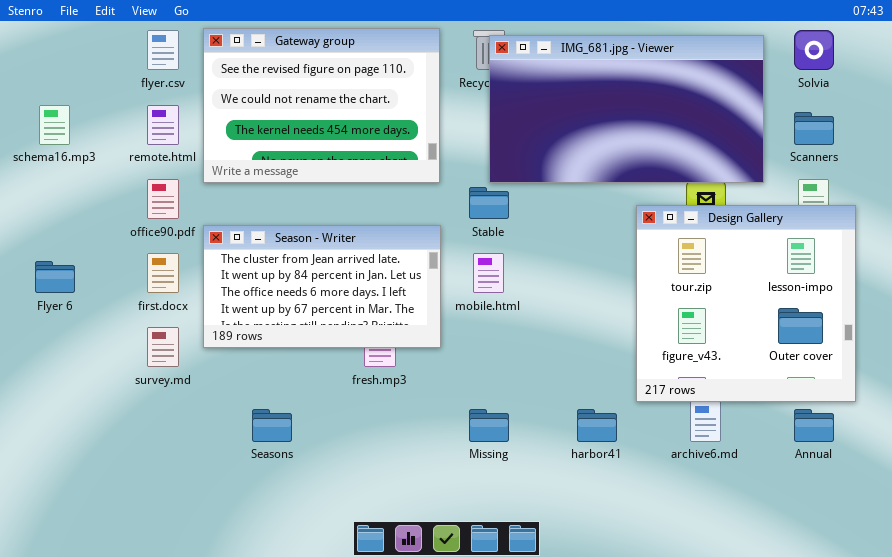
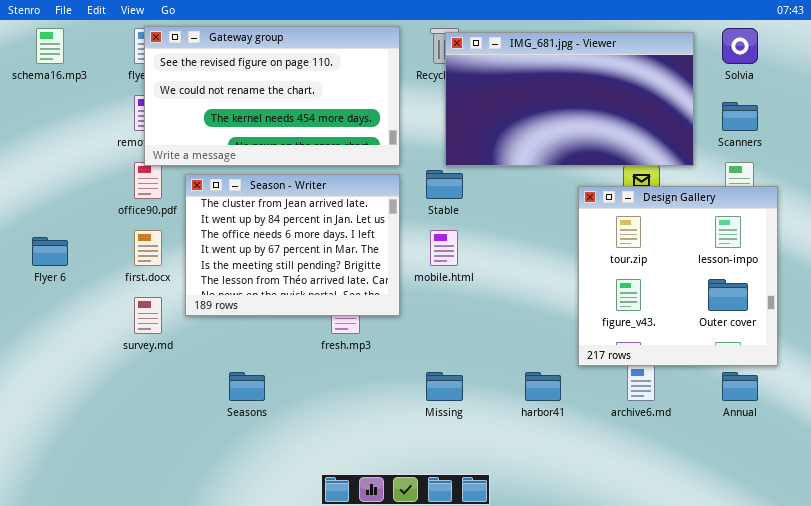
Gateway group: [203,28,440,183] -> [144,26,400,166], resized
schema16.mp3: [39,105,70,145] -> [36,28,64,64], moved
Season - Writer: [203,225,441,348] -> [185,174,400,316], resized

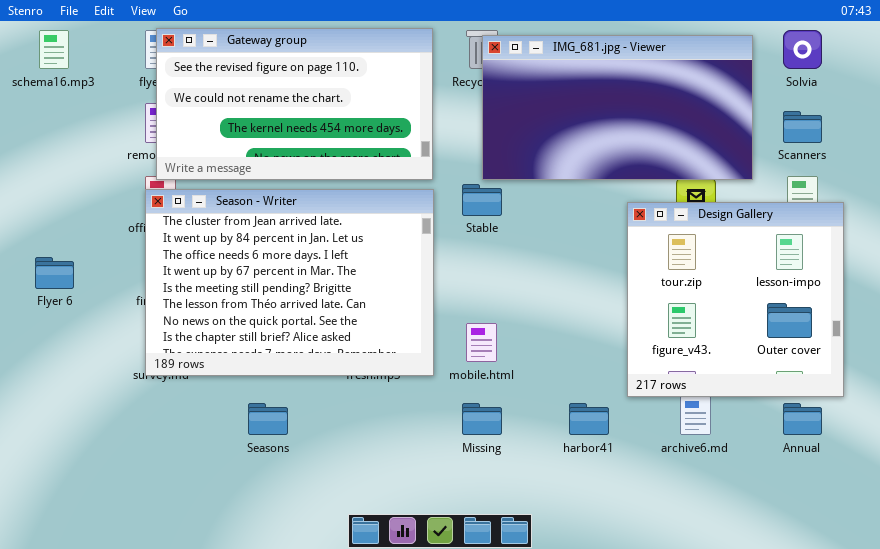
Season - Writer: [185,174,400,316] -> [145,189,434,376], resized
mobile.html: [430,230,458,266] -> [466,323,497,362], moved

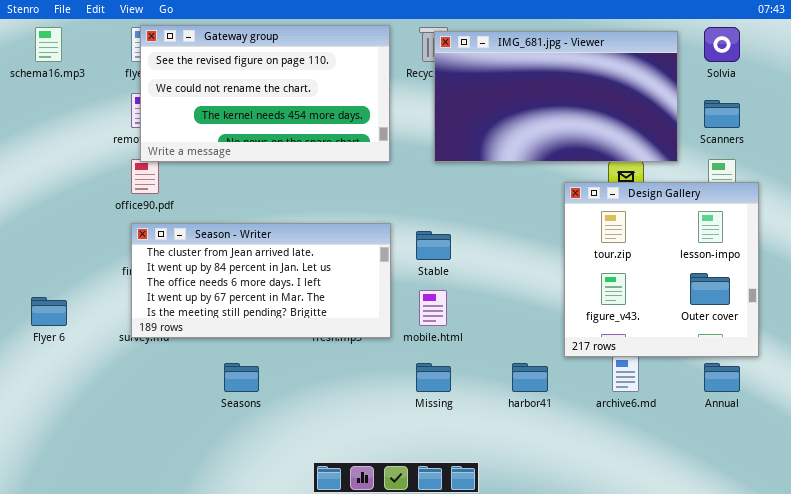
Stable: [462,184,502,216] -> [416,231,451,260], moved
Season - Writer: [145,189,434,376] -> [131,223,391,338], resized
Flyer 6: [35,257,74,289] -> [31,297,67,326], moved

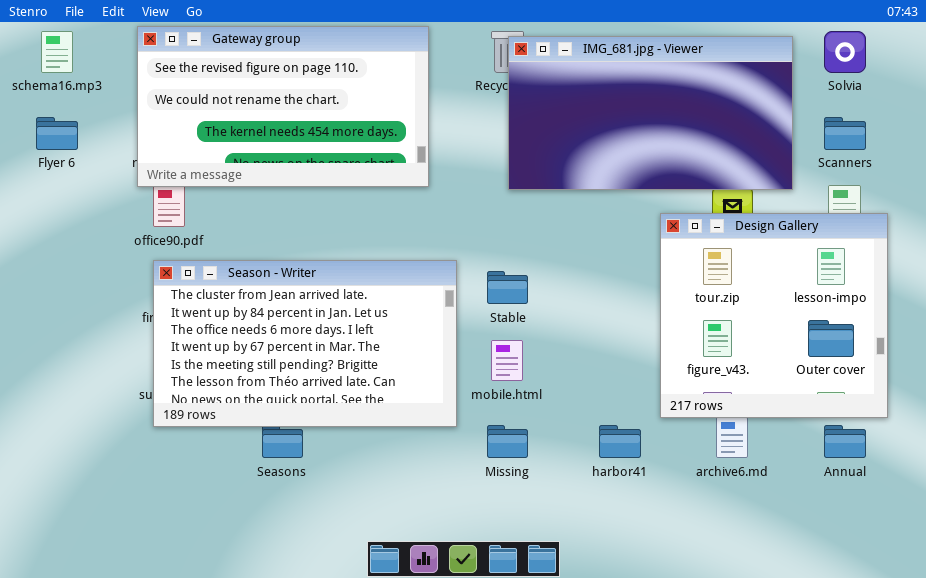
Gateway group: [140,25,390,162] -> [137,26,429,187], moved
Season - Writer: [131,223,391,338] -> [153,260,457,427], resized
Flyer 6: [31,297,67,326] -> [36,117,78,150], moved

